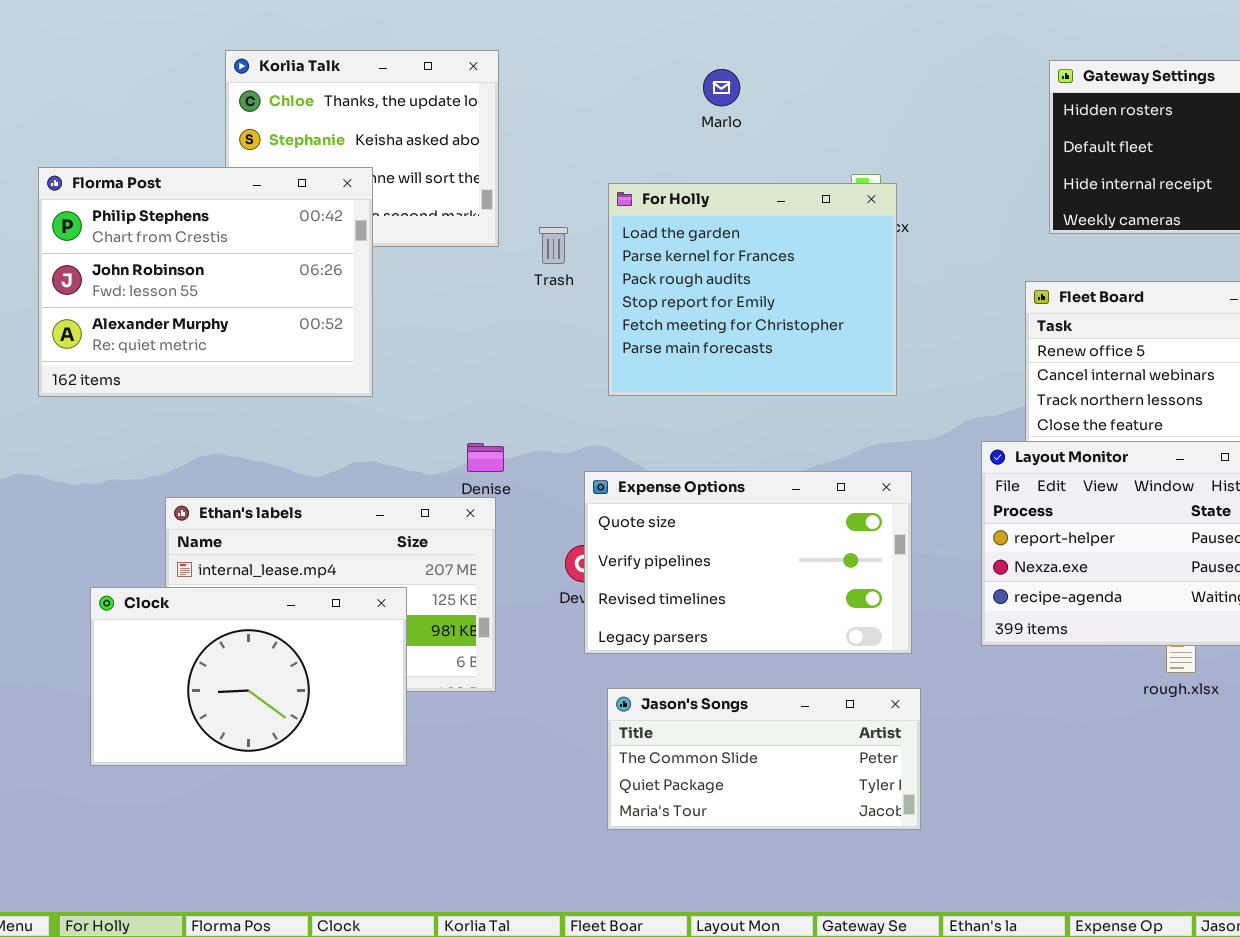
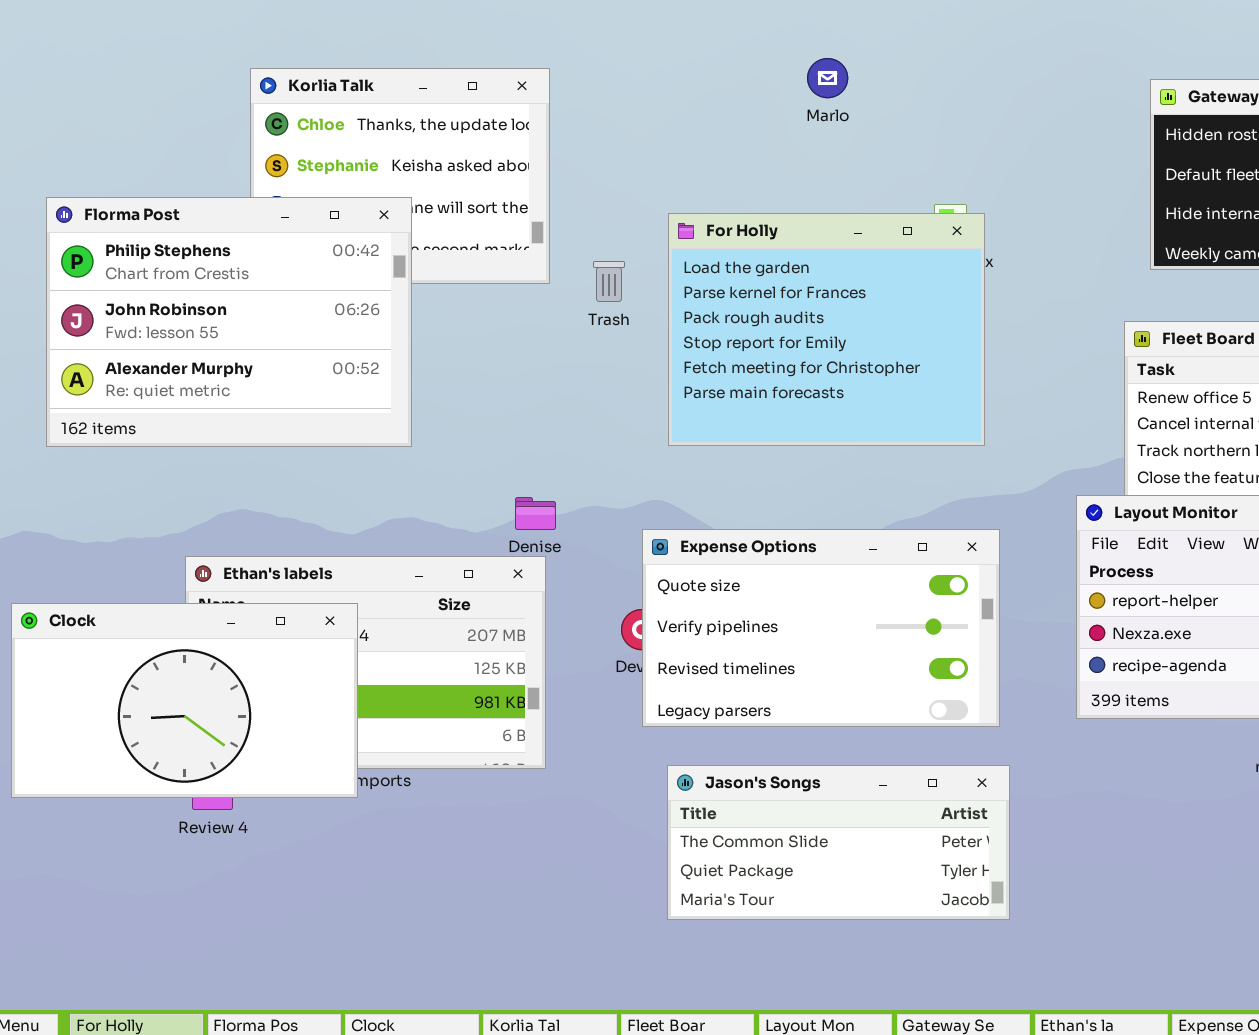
Marlo: [703,69,740,106] -> [807,58,848,98], moved
Clock: [90,587,407,766] -> [11,603,358,798], moved

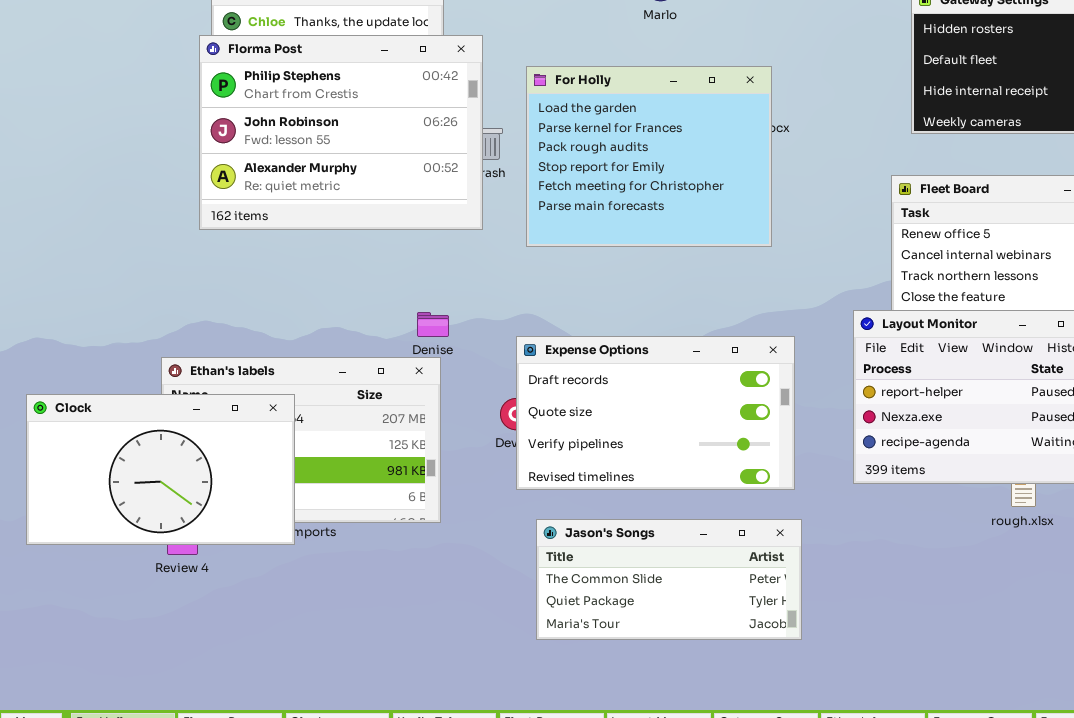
Florma Post: [46,197,412,447] -> [199,35,483,230], moved
For Holly: [668,213,985,446] -> [526,66,772,247], moved
Expense Options: [642,529,1000,727] -> [516,336,795,490], scrolled up 1 row

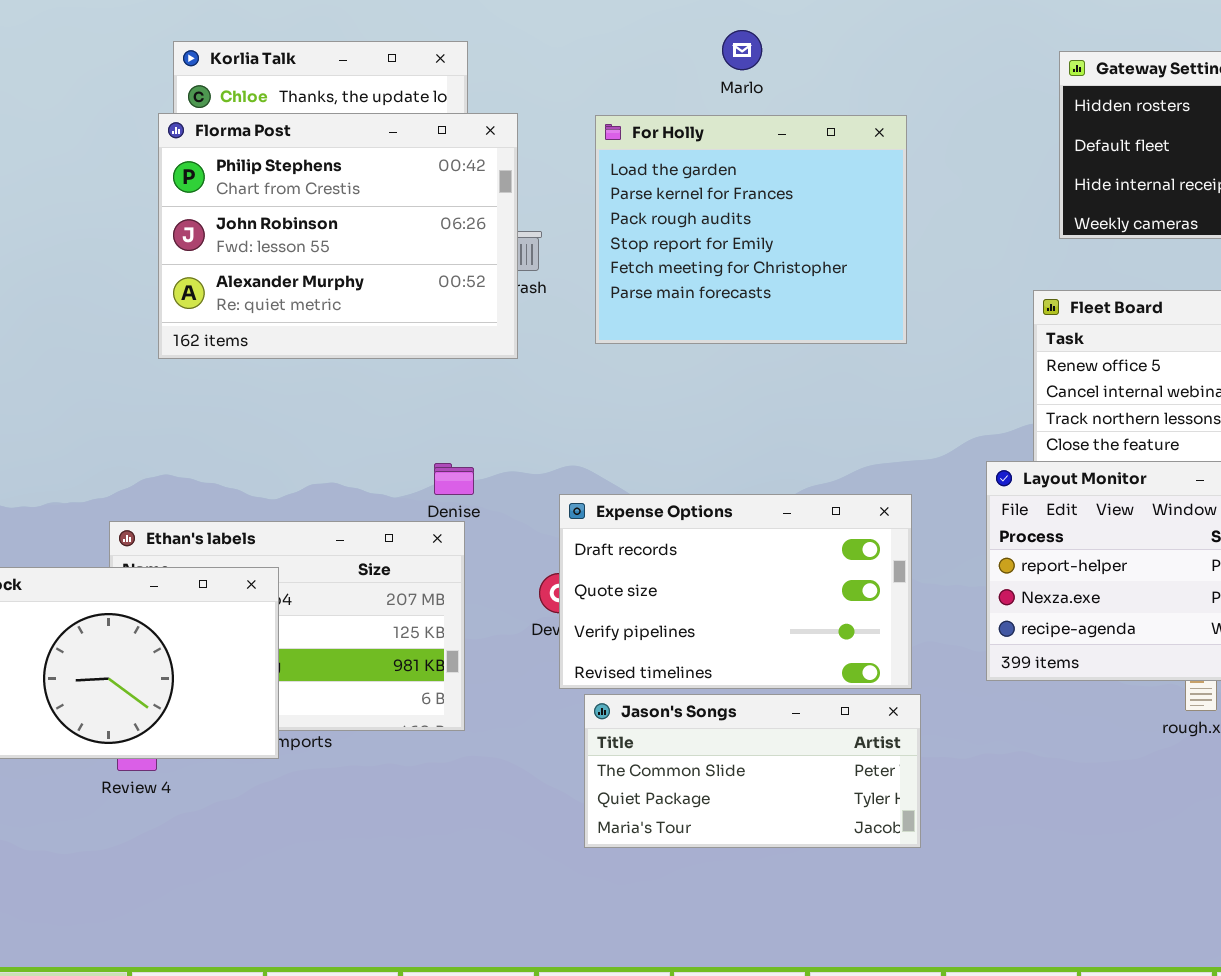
For Holly: [526,66,772,247] -> [595,115,907,344], moved
Jason's Songs: [536,519,802,640] -> [584,694,921,848], moved

